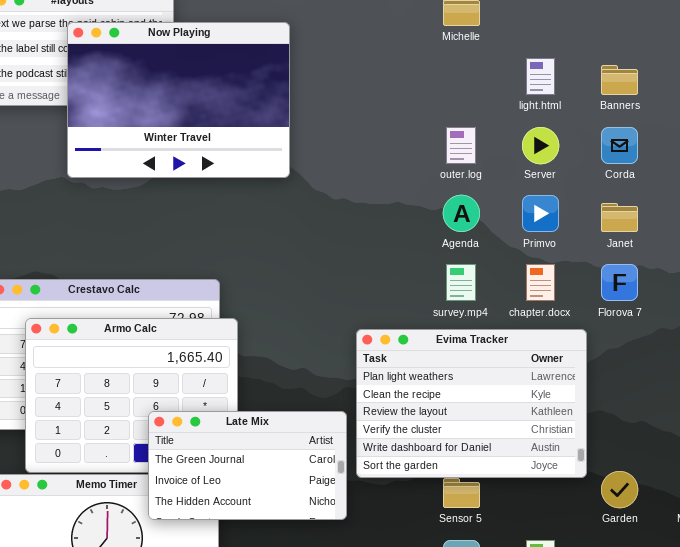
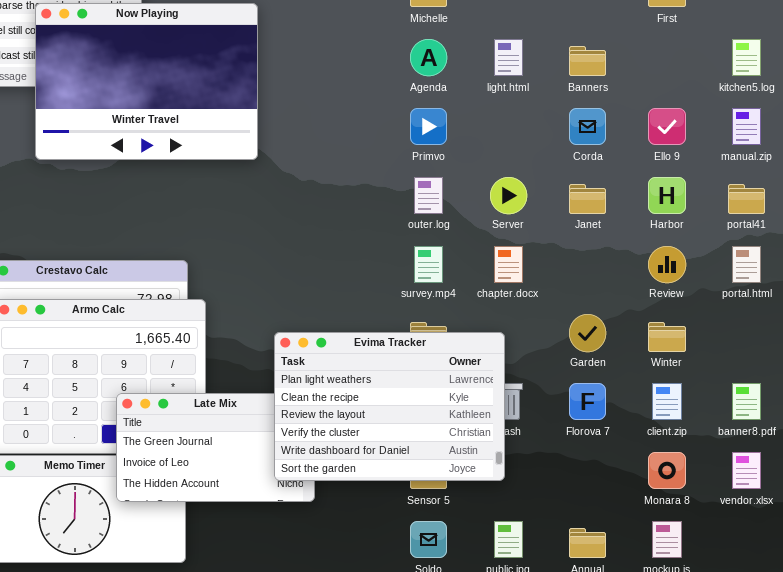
outer.log: [446,127,476,164] -> [414,177,443,214], moved
Server: [522,127,559,164] -> [490,177,527,214], moved
Agenda: [443,195,480,232] -> [410,39,447,76], moved
Primvo: [522,195,559,232] -> [410,108,447,145], moved
Florova 7: [601,264,638,301] -> [569,383,606,420], moved
Evima Tracker: [356,329,587,478] -> [274,332,505,481], moved
Garden: [601,471,638,508] -> [569,314,606,352], moved

